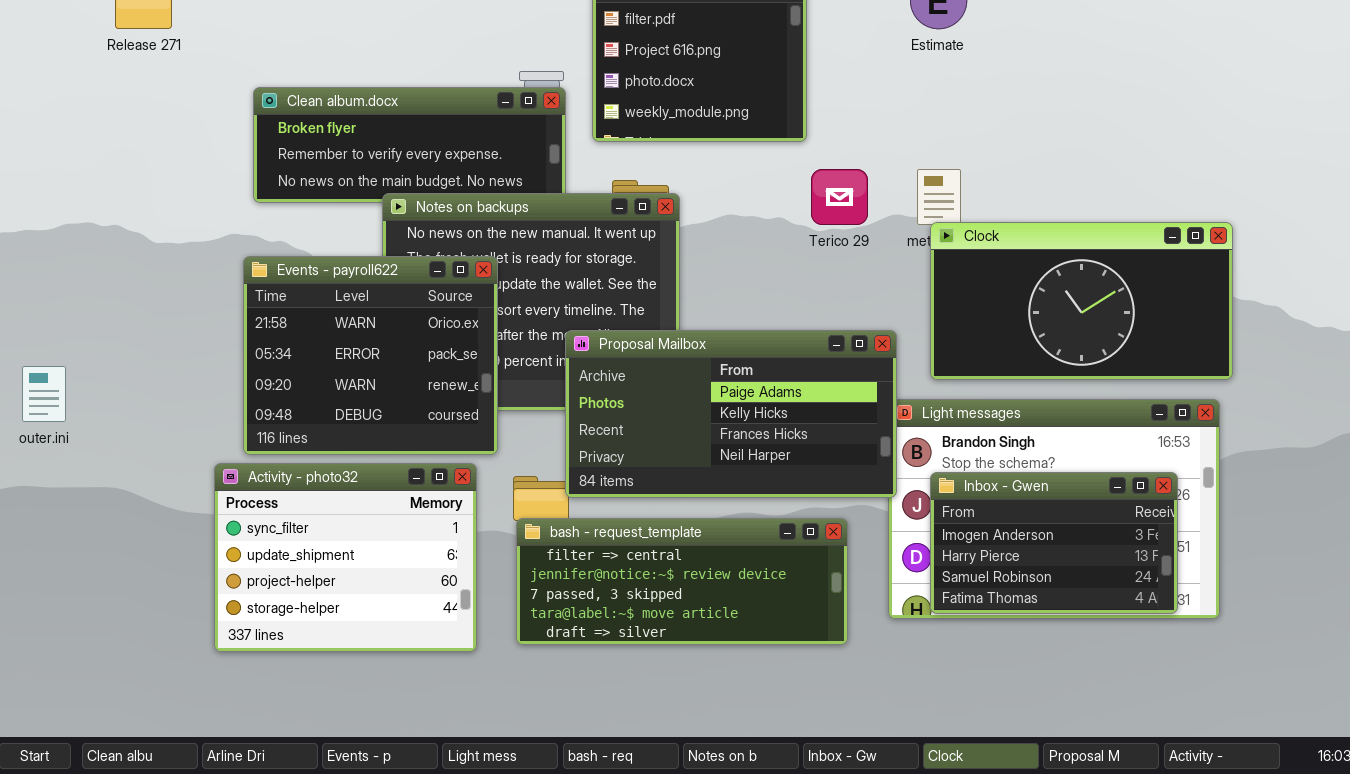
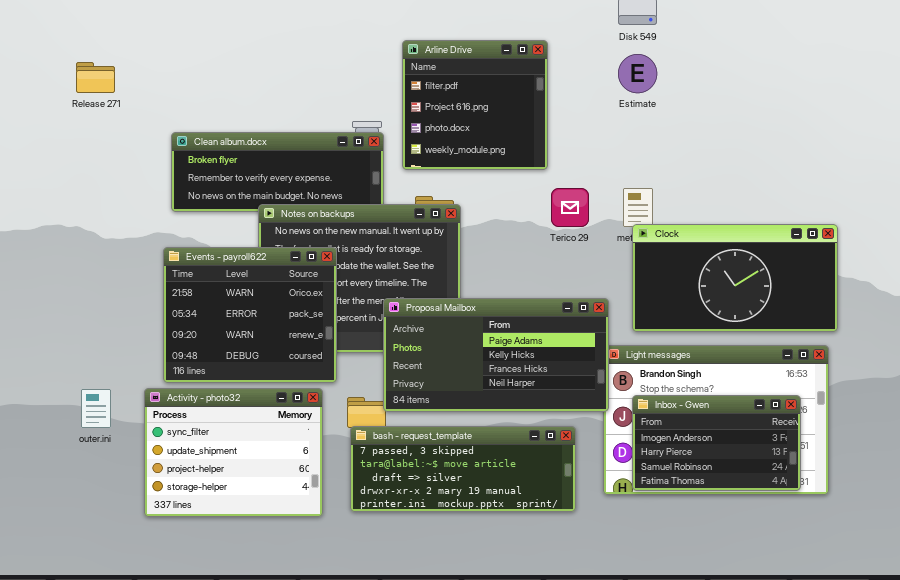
outer.ini: [22,366,66,422] -> [81,389,111,428], moved
bash - request_template: [516,518,848,645] -> [350,426,576,512], scrolled down 2 rows

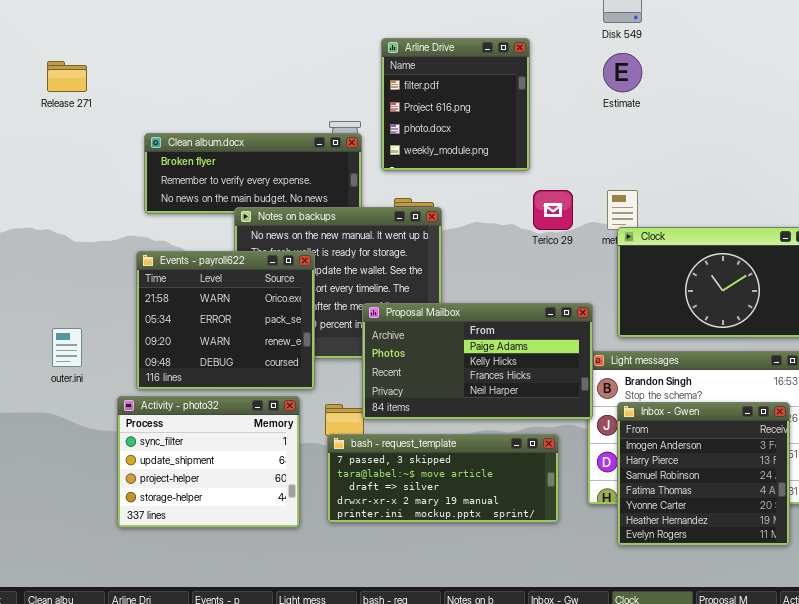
outer.ini: [81,389,111,428] -> [52,328,82,367], moved
Inbox - Gwen: [632,395,801,491] -> [617,402,790,546], resized

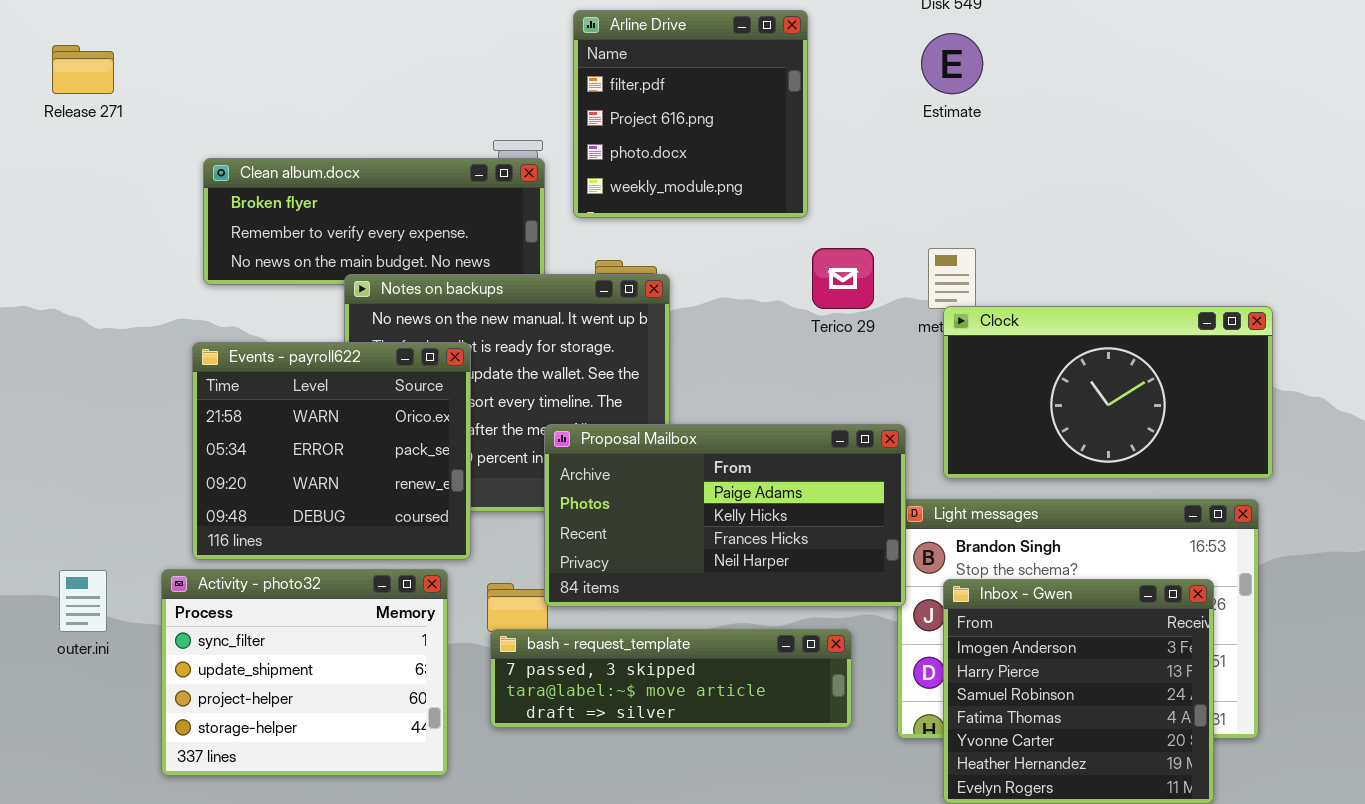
outer.ini: [52,328,82,367] -> [59,570,107,632], moved
bash - request_template: [327,434,559,523] -> [490,629,852,728], resized

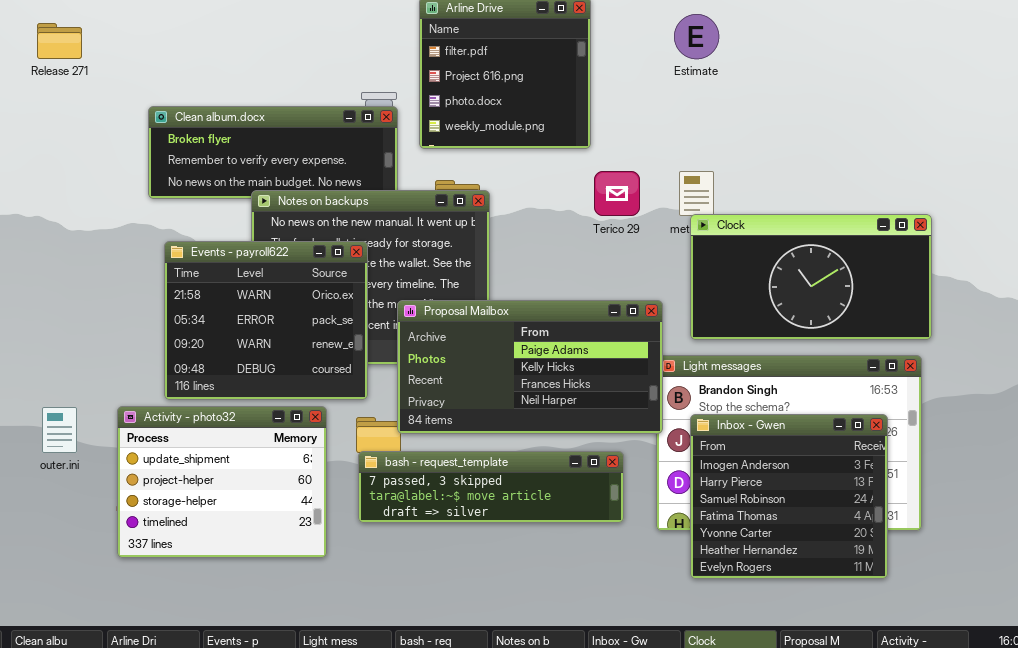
Events - payroll622: [192,342,471,560] -> [164,241,368,400], moved
Activity - photo32: [161,569,448,776] -> [117,406,327,558], scrolled down 1 row

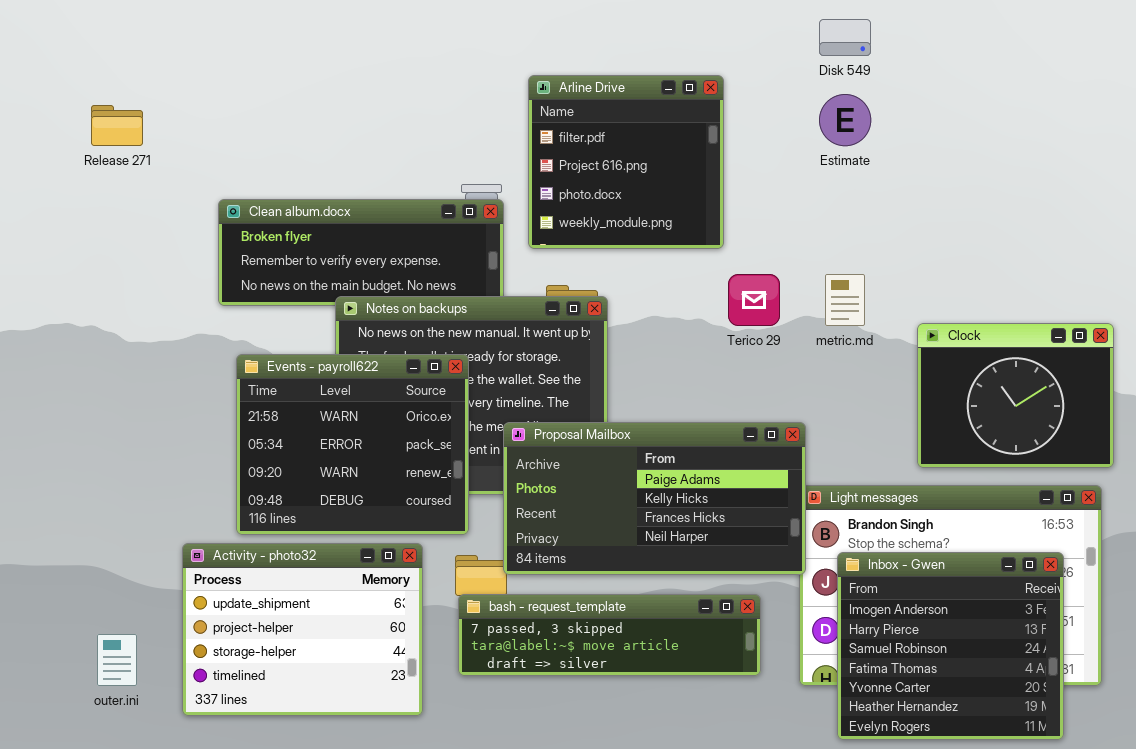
Clock: [690,214,932,340] -> [917,323,1114,468], resized
outer.ini: [42,407,77,453] -> [97,634,137,686], moved

